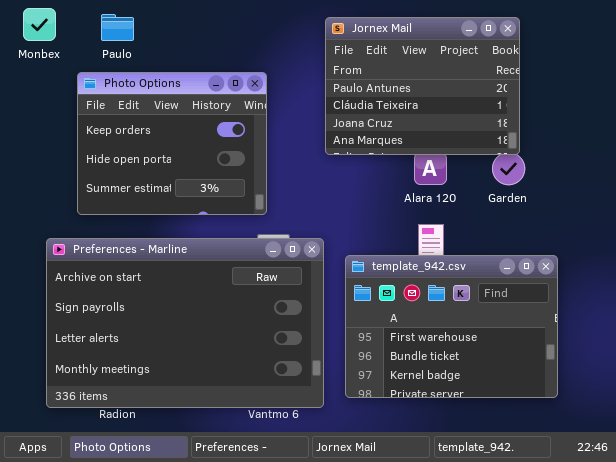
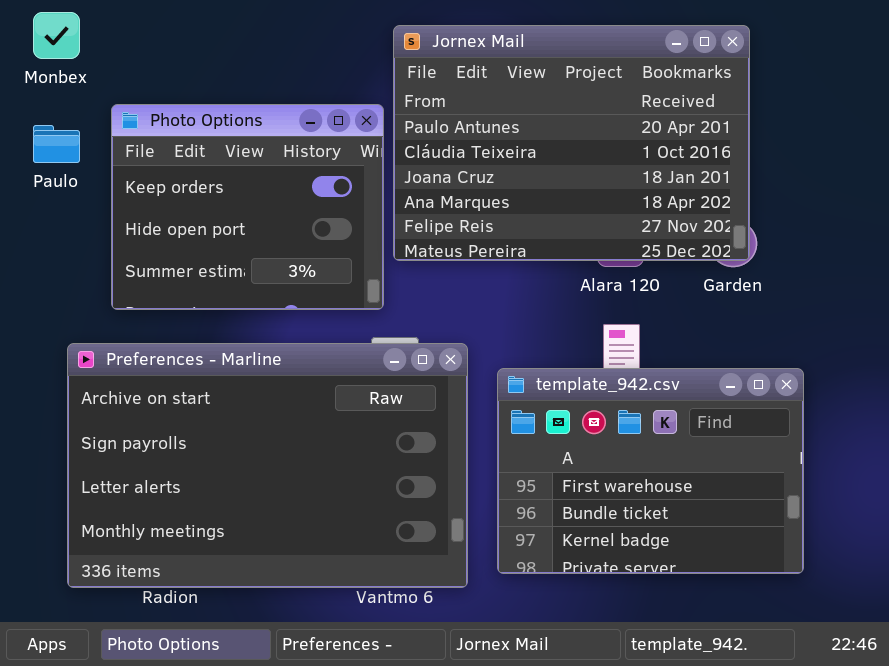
Paulo: [101,14,134,41] -> [33,125,80,163], moved
Jornex Mail: [325,17,520,155] -> [393,25,750,261], resized

